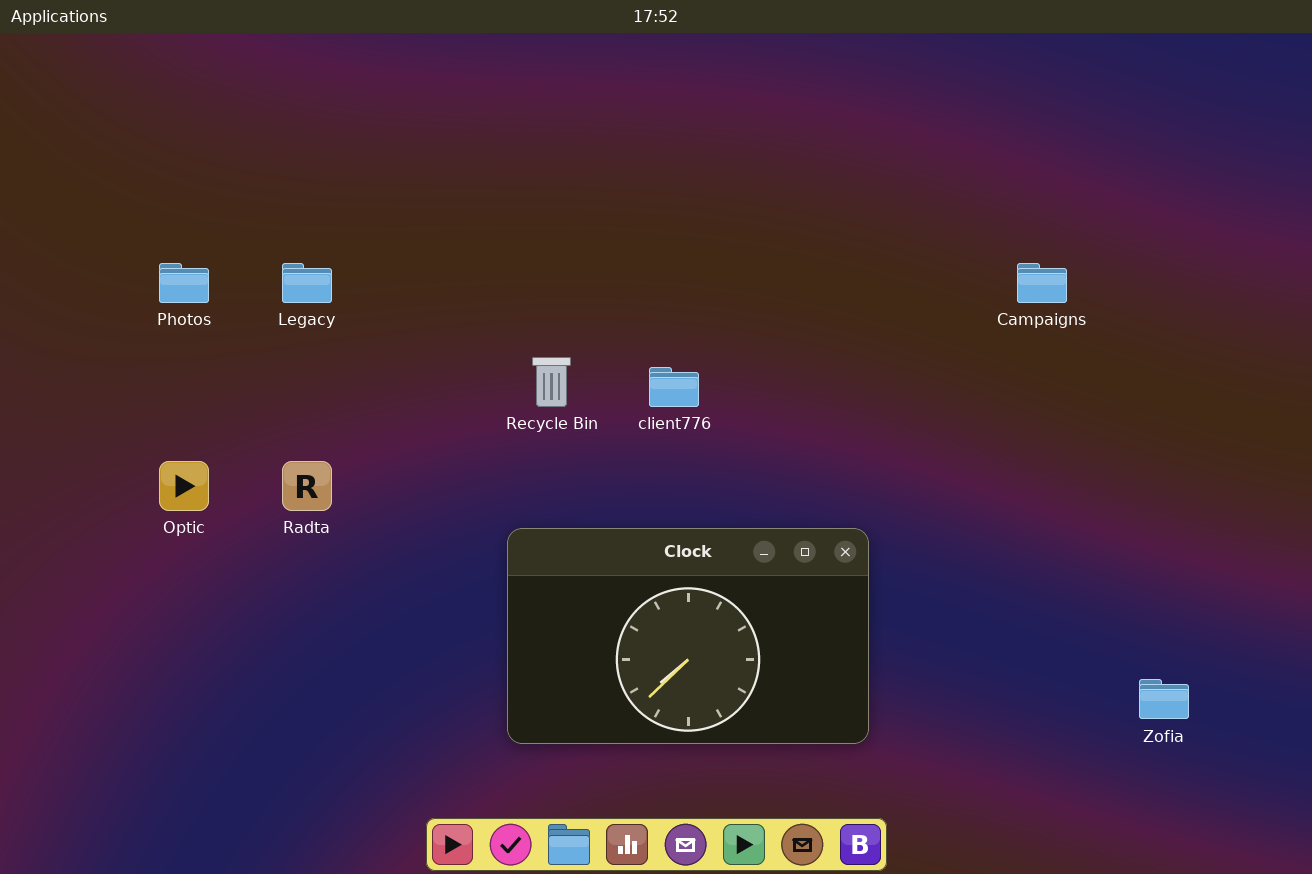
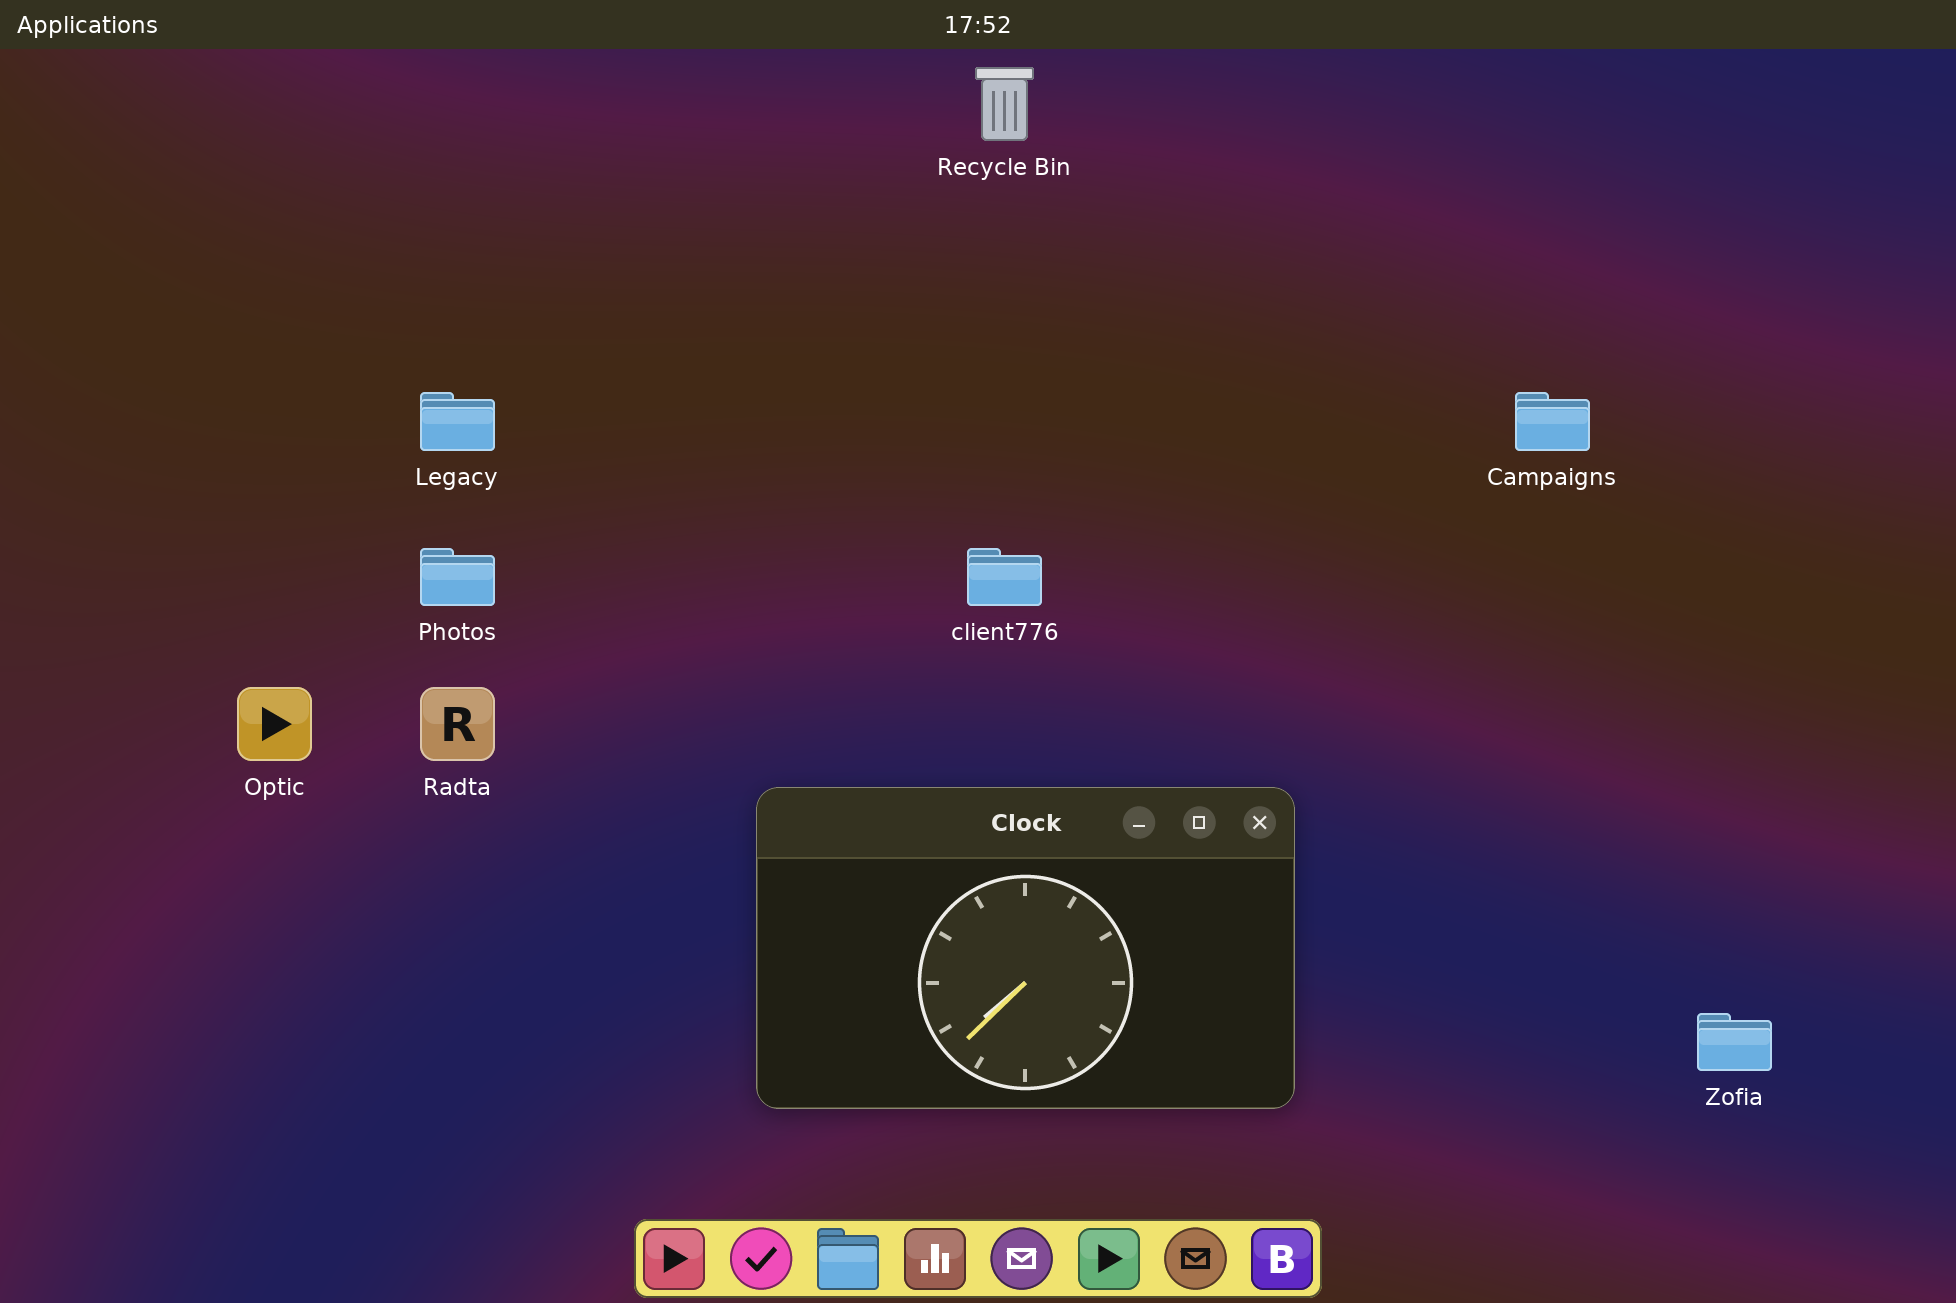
Photos: [159,263,209,303] -> [420,548,495,606], moved
Recycle Bin: [532,357,571,407] -> [975,67,1034,141], moved

